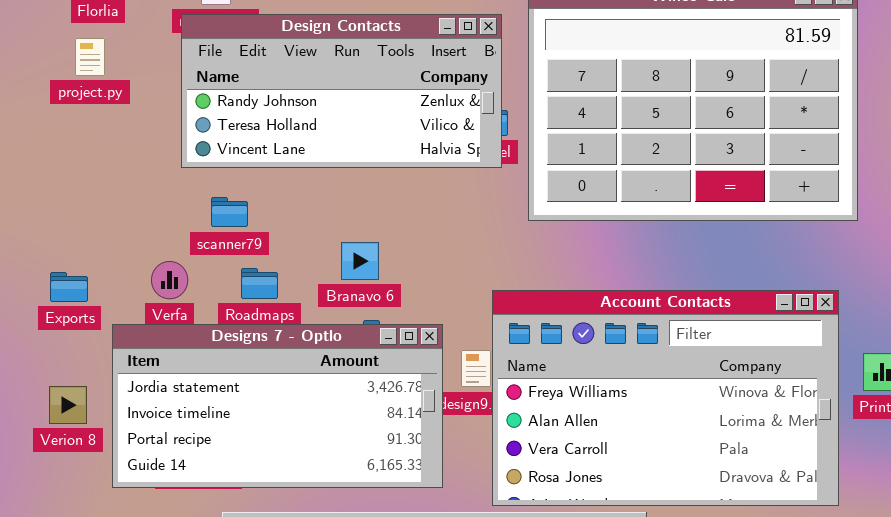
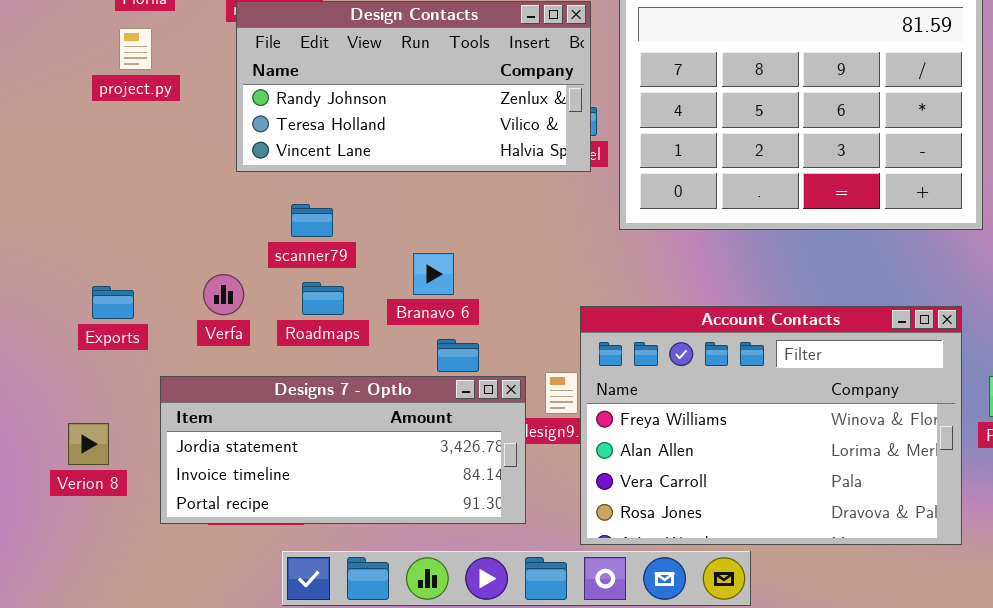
scanner79: [211,197,248,227] -> [291,204,333,237], moved
Designs 7 - Optlo: [112,324,443,488] -> [160,376,526,524], resized
Verion 8: [49,386,87,424] -> [68,423,109,465], moved

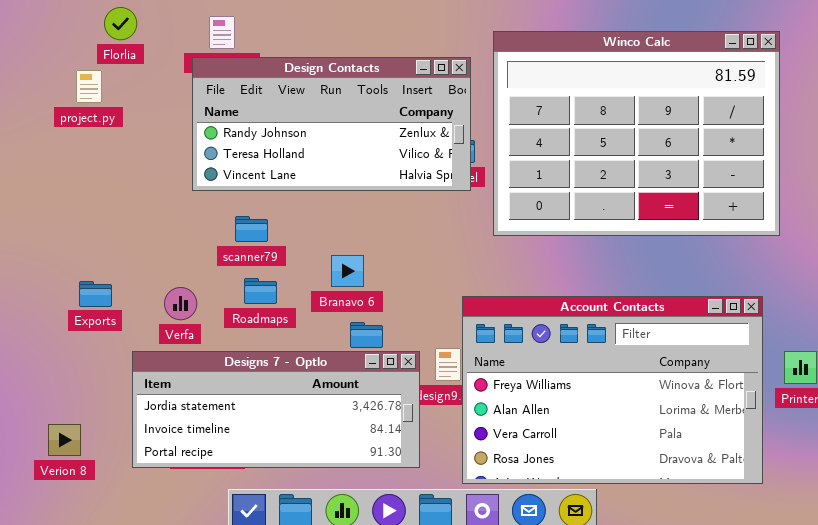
project.py: [119,28,152,70] -> [76,70,102,103], moved
Verfa: [203,274,244,315] -> [164,287,197,320], moved
Verion 8: [68,423,109,465] -> [48,424,81,456], moved

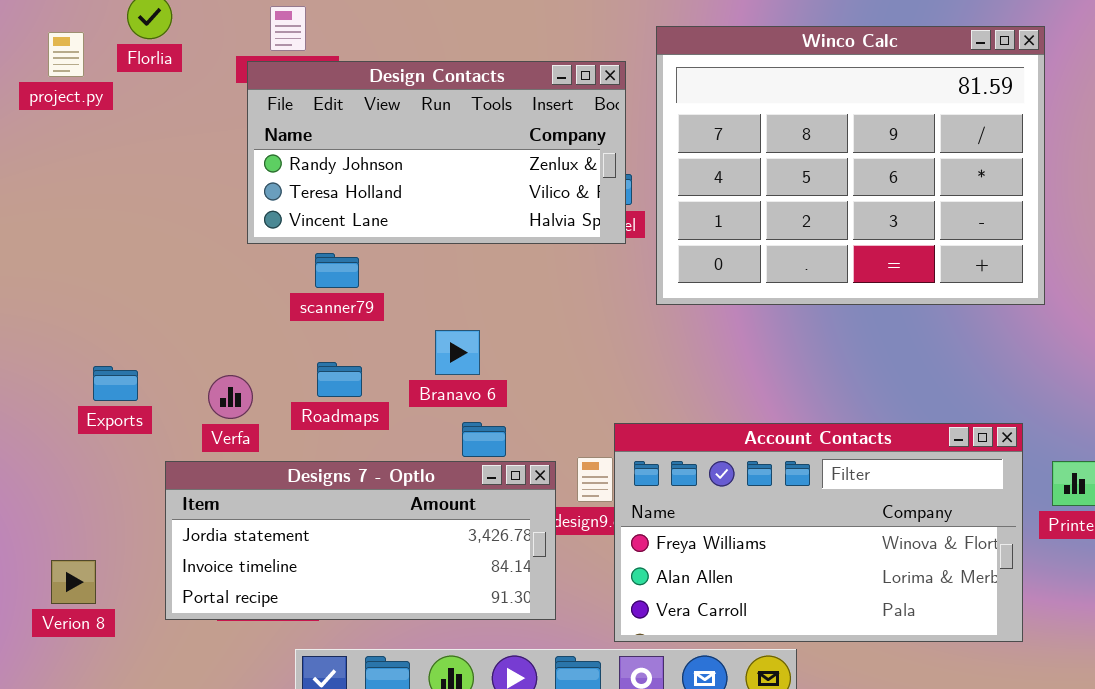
project.py: [76,70,102,103] -> [48,32,84,77], moved
scanner79: [235,216,268,242] -> [315,253,359,288], moved
Account Contacts: [462,296,763,484] -> [614,423,1023,642], resized

